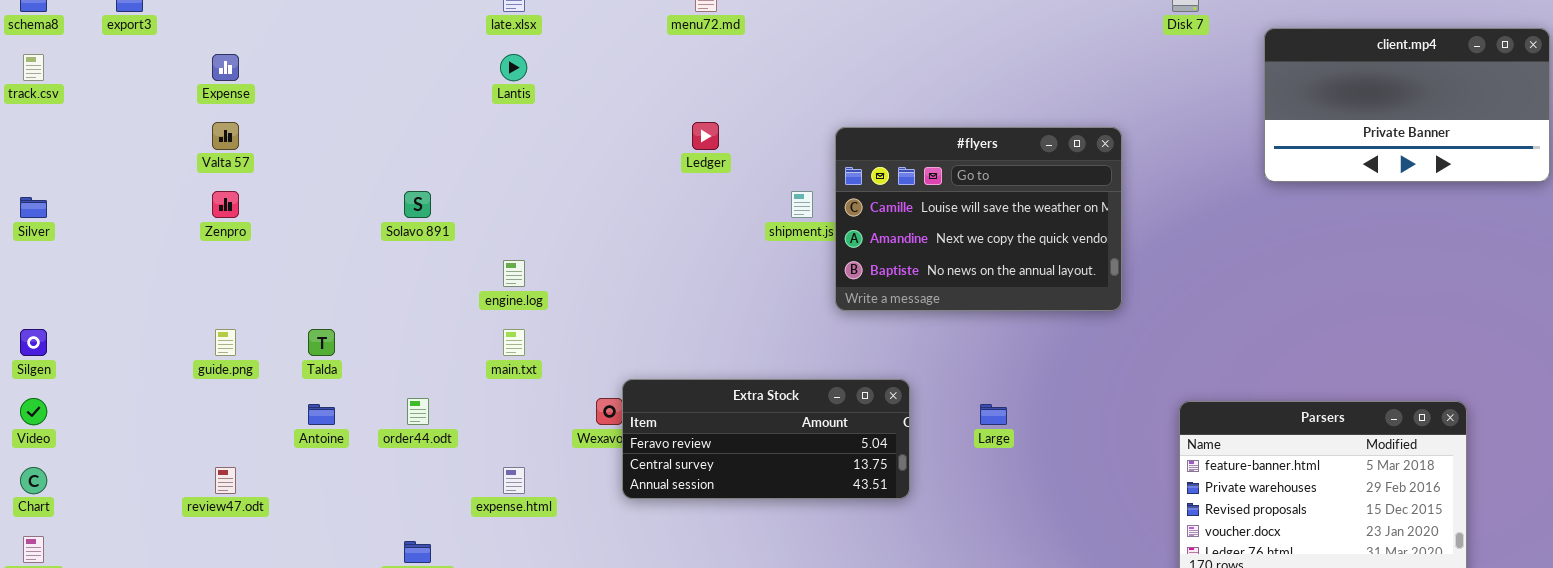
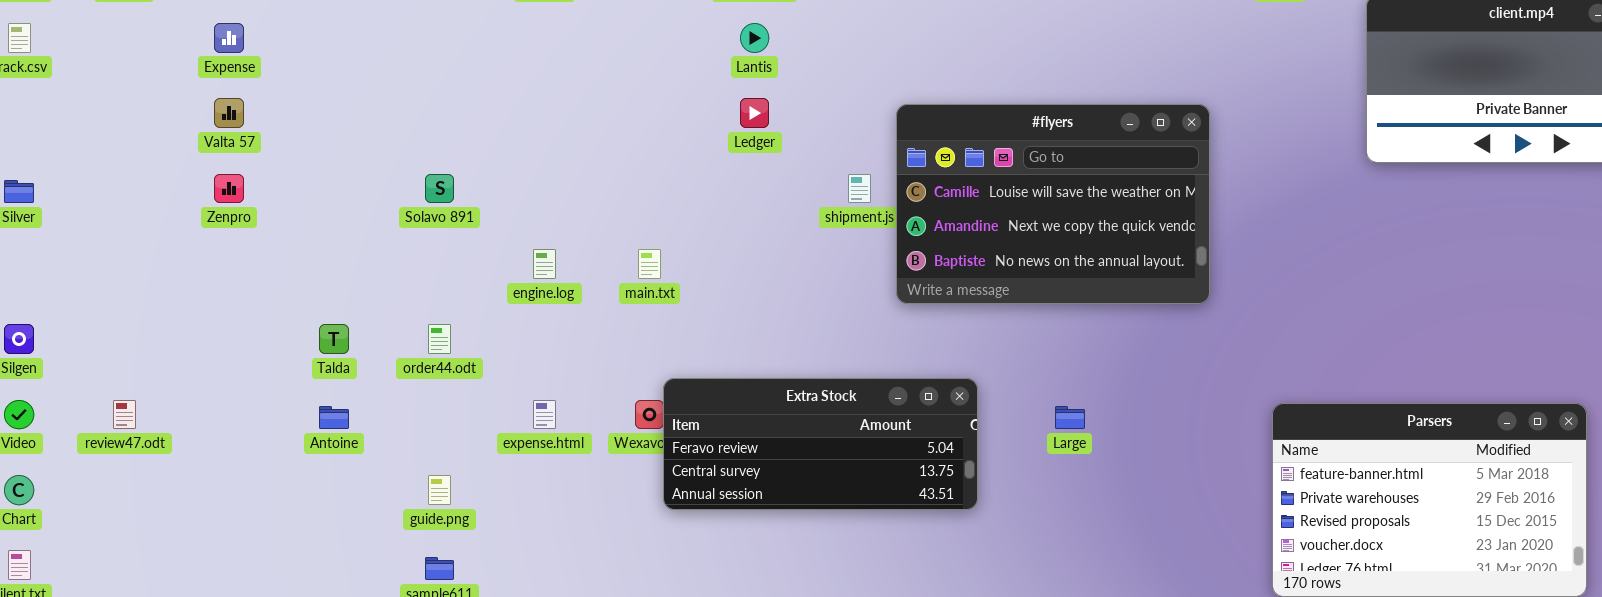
Lantis: [500,54,527,81] -> [740,23,769,53], moved
guide.png: [215,329,236,356] -> [428,475,451,505], moved
main.txt: [503,329,525,356] -> [638,249,661,279], moved
order44.odt: [407,398,429,425] -> [428,324,451,354], moved
review47.odt: [215,467,236,494] -> [113,400,136,429], moved
expense.html: [503,467,525,494] -> [533,400,556,429], moved

